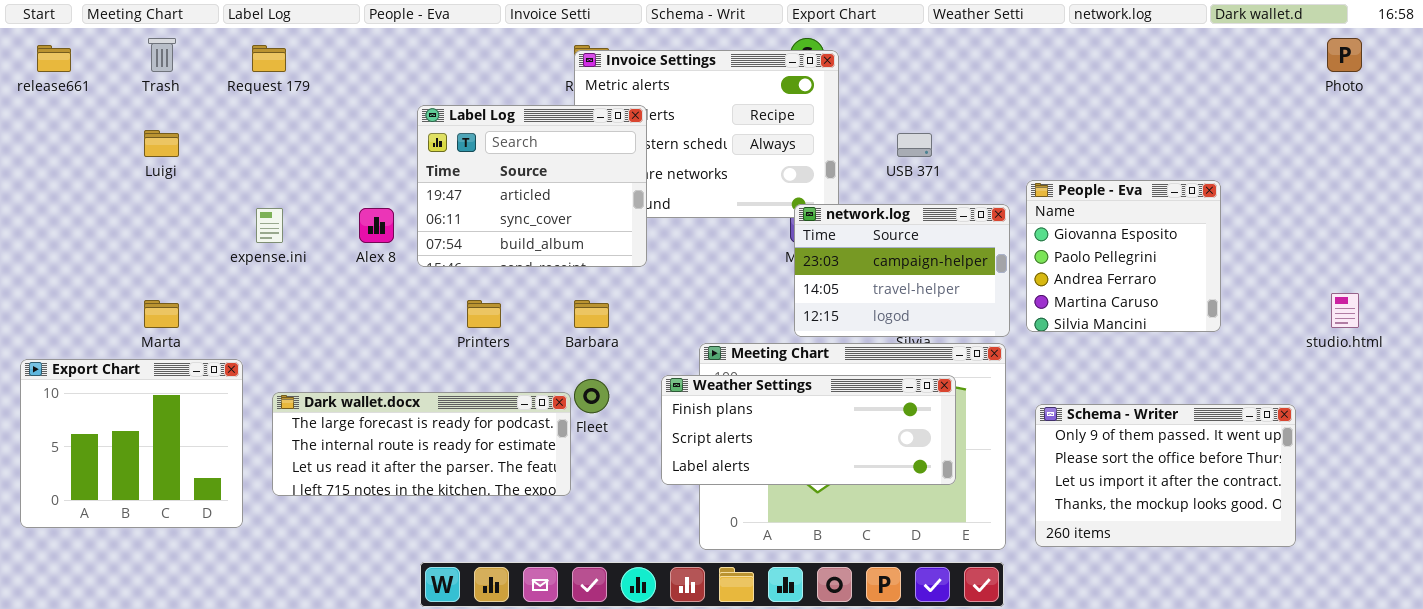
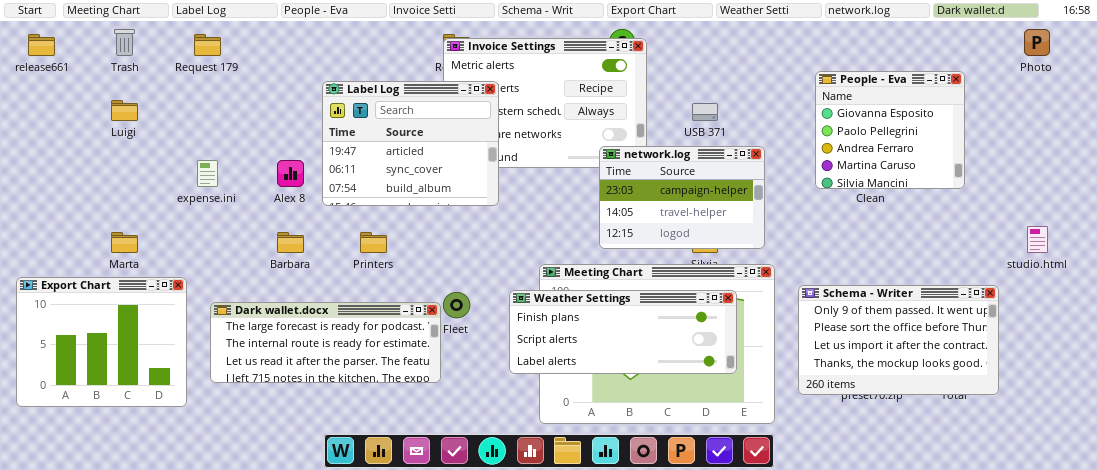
People - Eva: [1026,180,1221,332] -> [815,71,965,189], moved
network.log: [794,204,1010,337] -> [599,146,765,249], moved
Barbara: [574,300,609,328] -> [277,232,304,253], moved
Schema - Writer: [1035,404,1296,547] -> [798,285,999,395], moved

